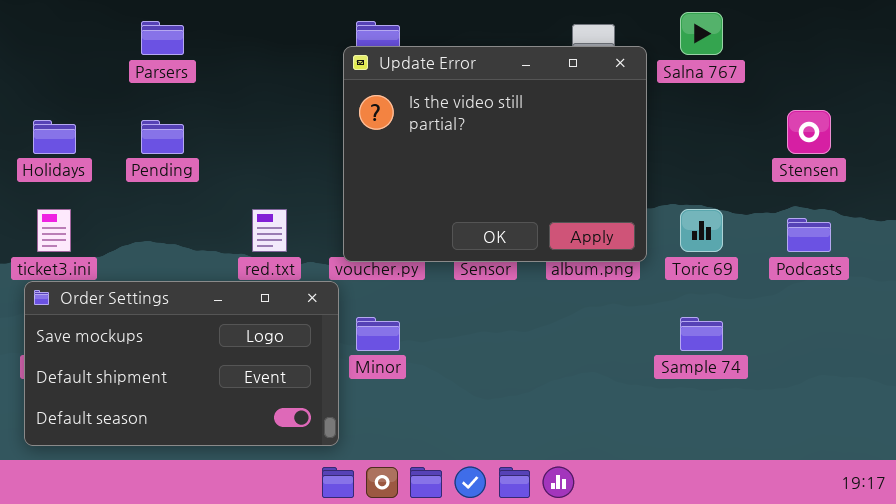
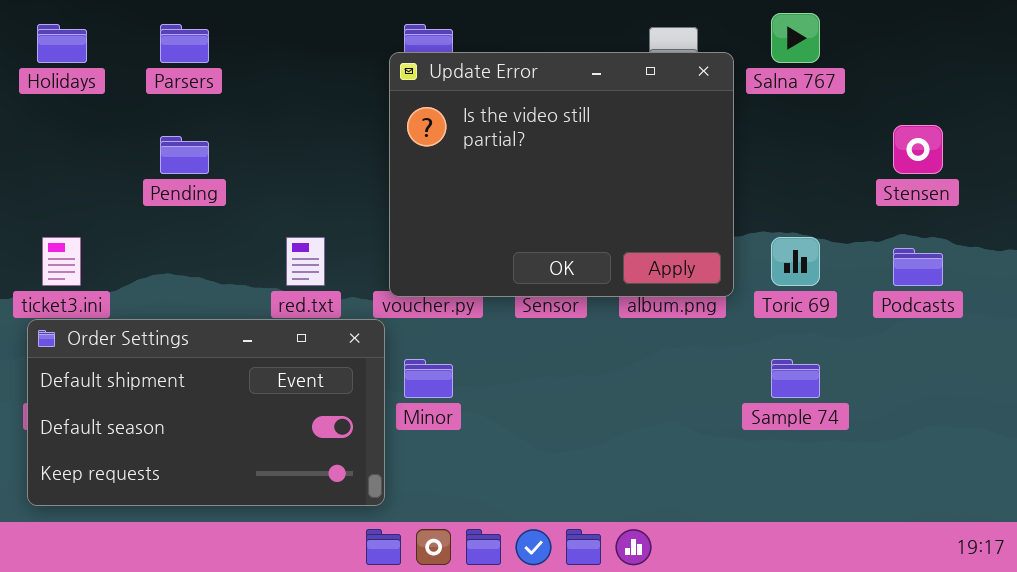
Holidays: [33,120,76,154] -> [37,24,87,63], moved
Order Settings: [24,281,339,446] -> [27,319,385,506], scrolled down 1 row

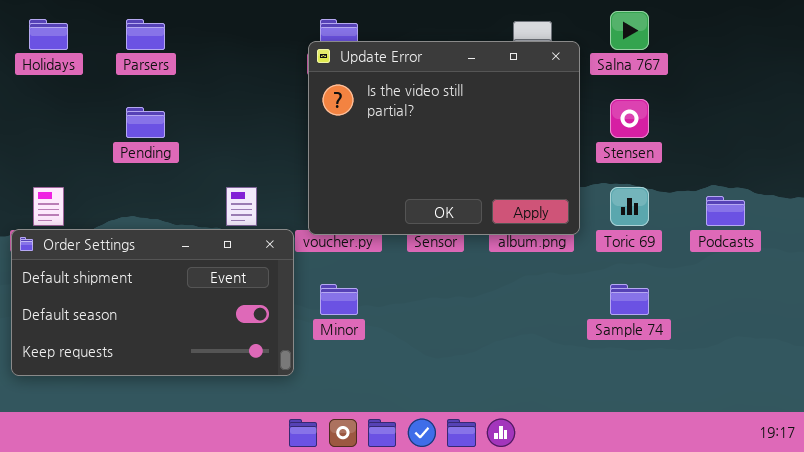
Stensen: [893,125,943,174] -> [610,99,649,138], moved
Order Settings: [27,319,385,506] -> [11,229,294,376], moved

